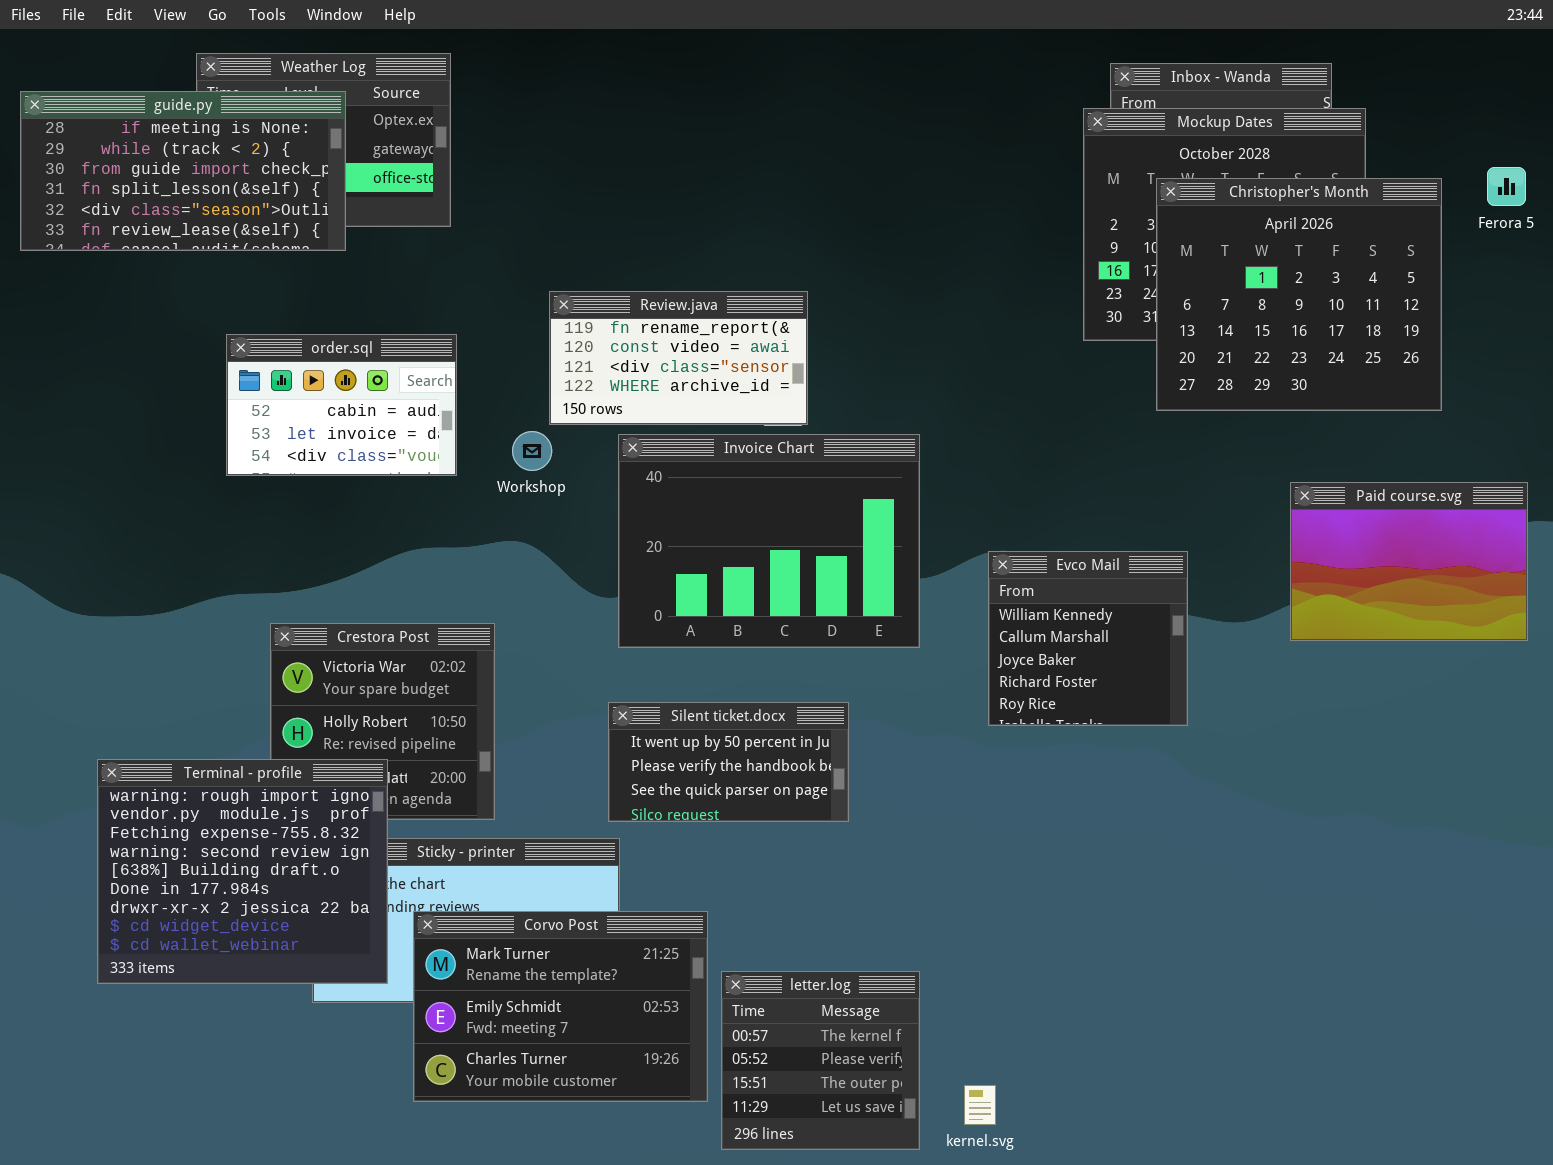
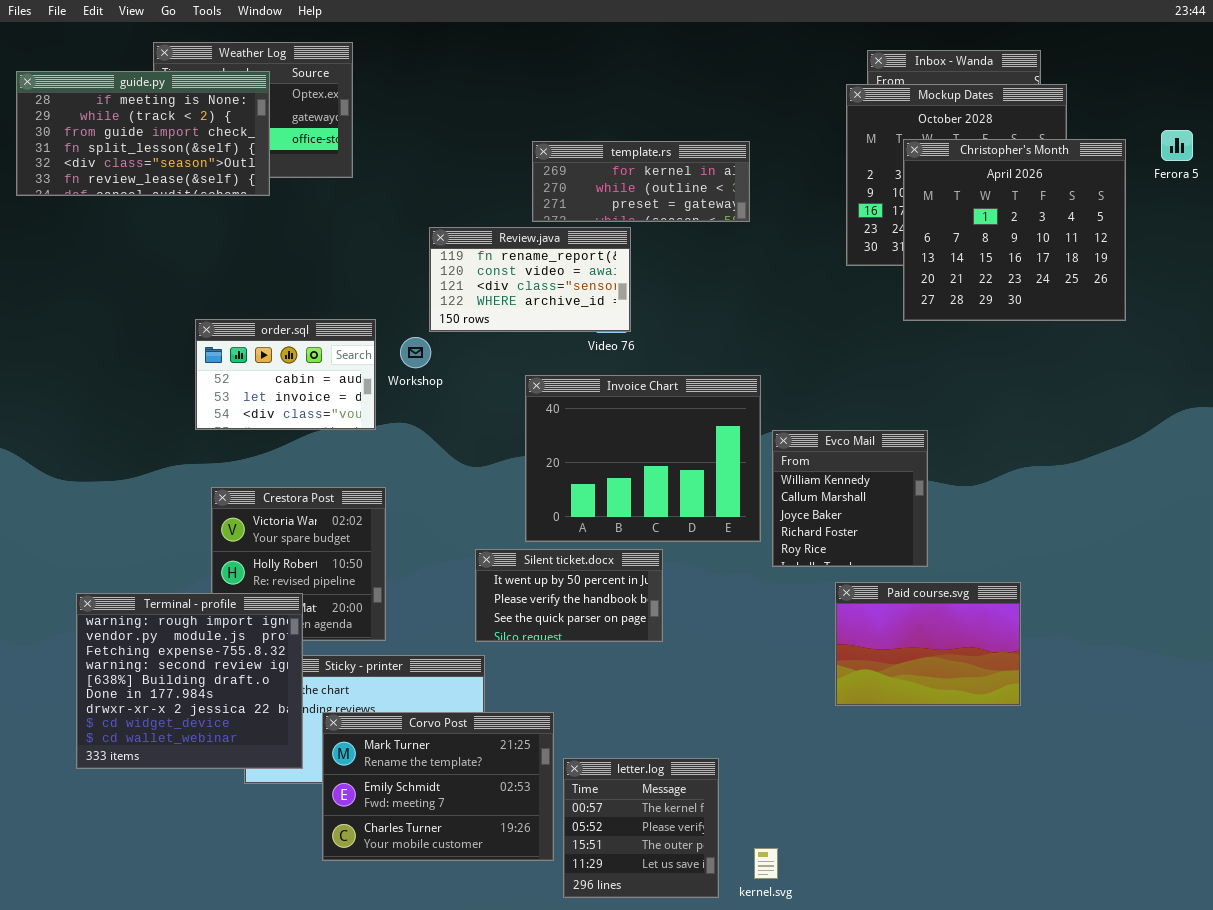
template.rs: none -> [532,141,750,222], opened
order.sql: [226,334,457,476] -> [195,319,376,430], moved
Invoice Chart: [618,434,920,648] -> [525,375,761,542], moved
Paid course.svg: [1290,482,1528,641] -> [835,582,1021,706], moved

